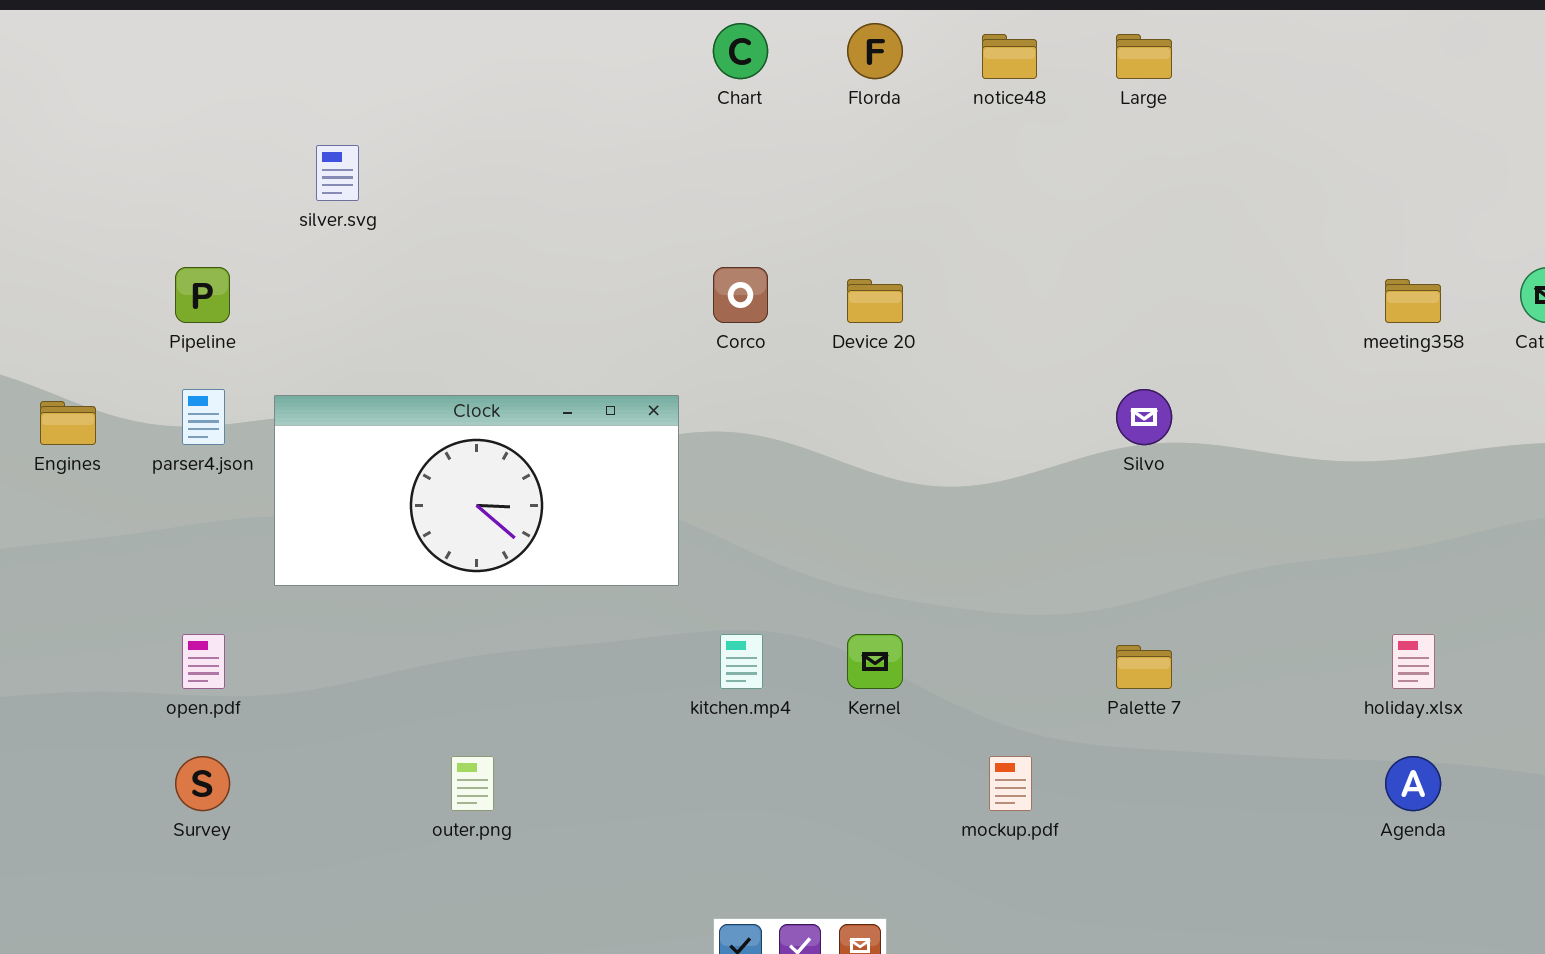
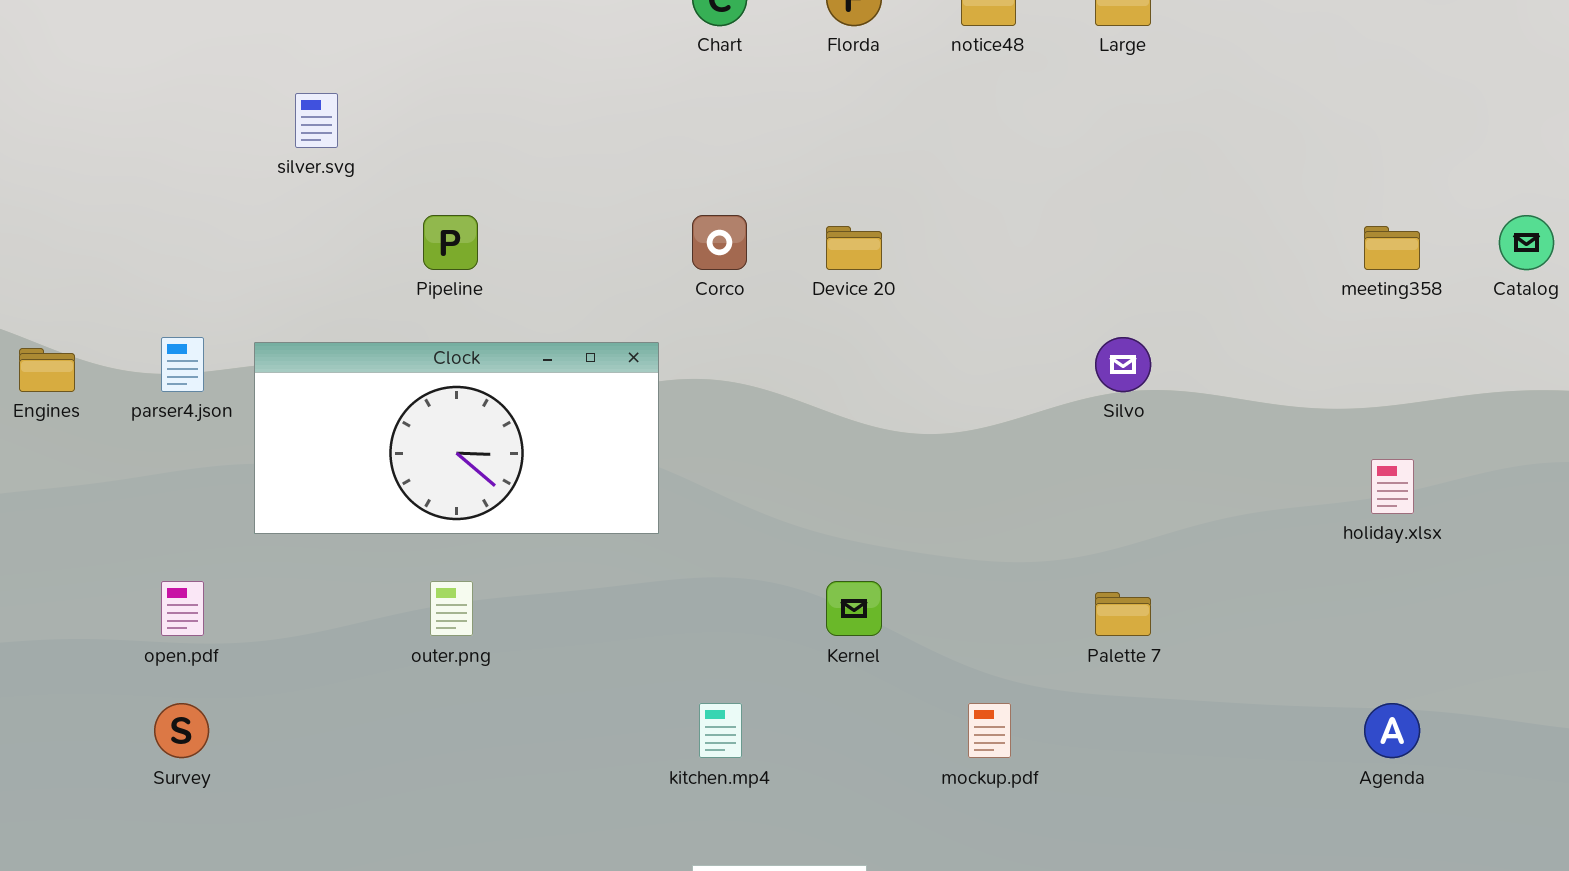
Pipeline: [175,267,230,323] -> [423,215,478,270], moved
kitchen.mp4: [720,634,763,689] -> [699,703,742,758], moved
holiday.xlsx: [1392,634,1435,689] -> [1371,459,1414,514], moved
outer.png: [451,756,494,811] -> [430,581,473,636], moved

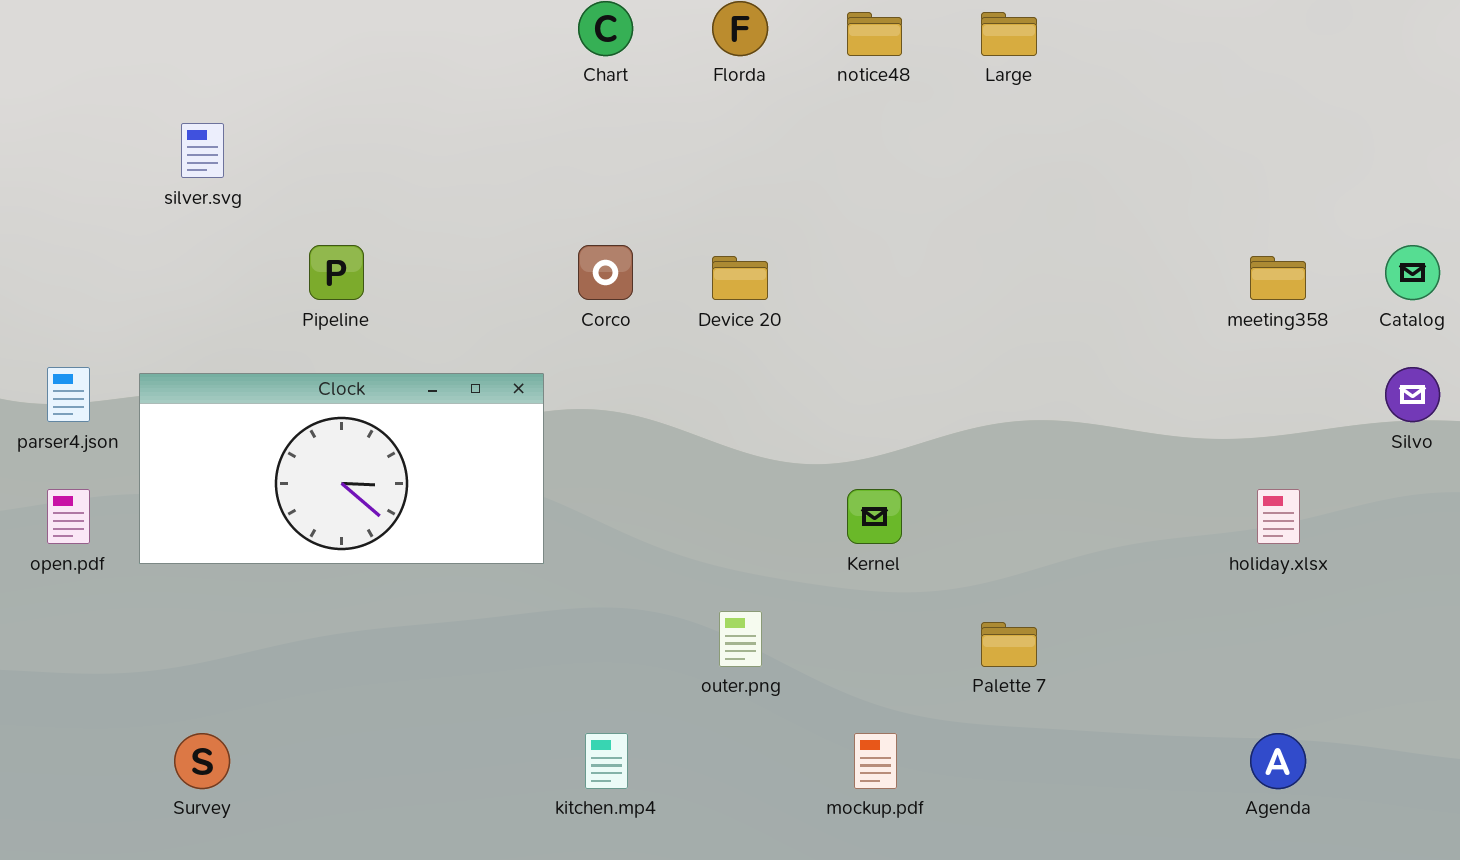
Silvo: [1095,337,1151,392] -> [1385,367,1440,422], moved
open.pdf: [161,581,204,636] -> [47,489,90,544], moved
outer.png: [430,581,473,636] -> [719,611,762,667], moved
Kernel: [826,581,882,636] -> [847,489,902,544], moved
Survey: [154,703,209,758] -> [174,733,230,789], moved

